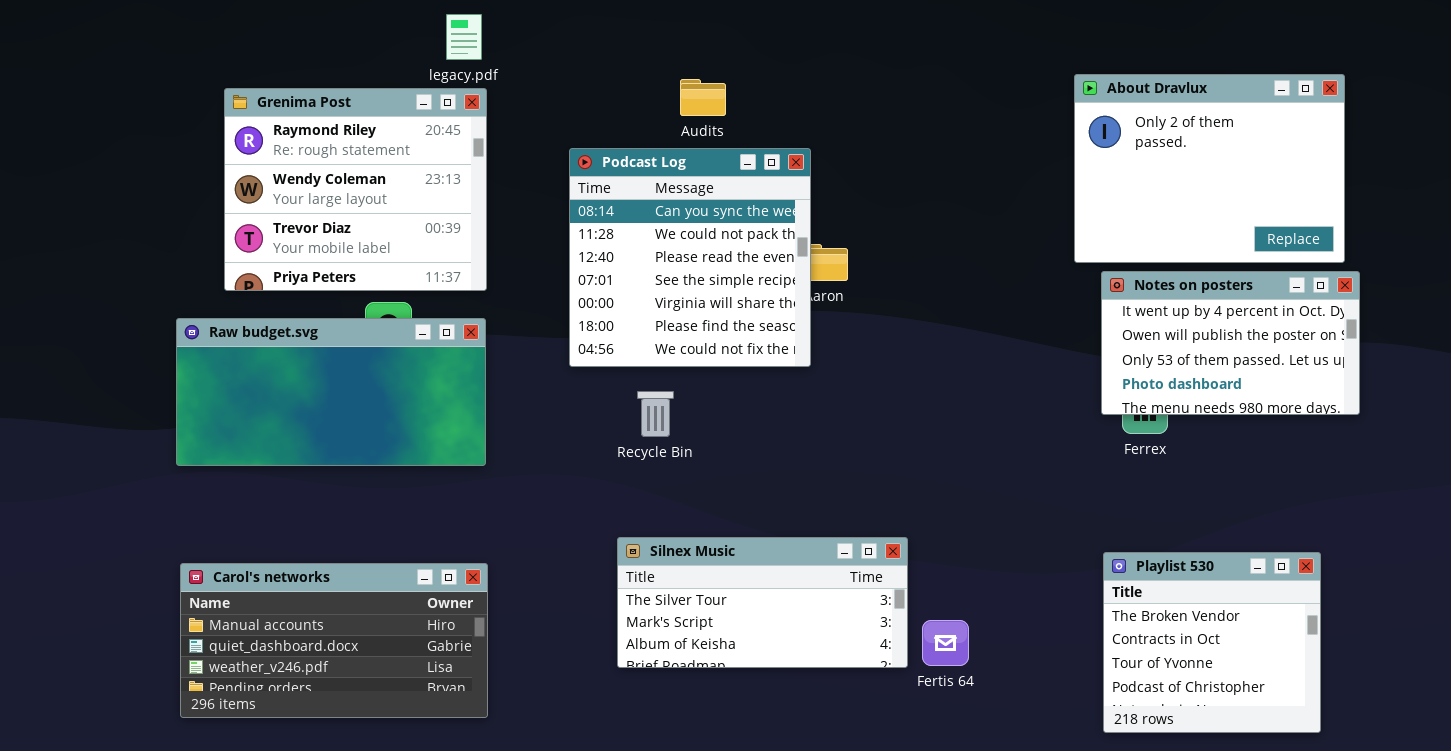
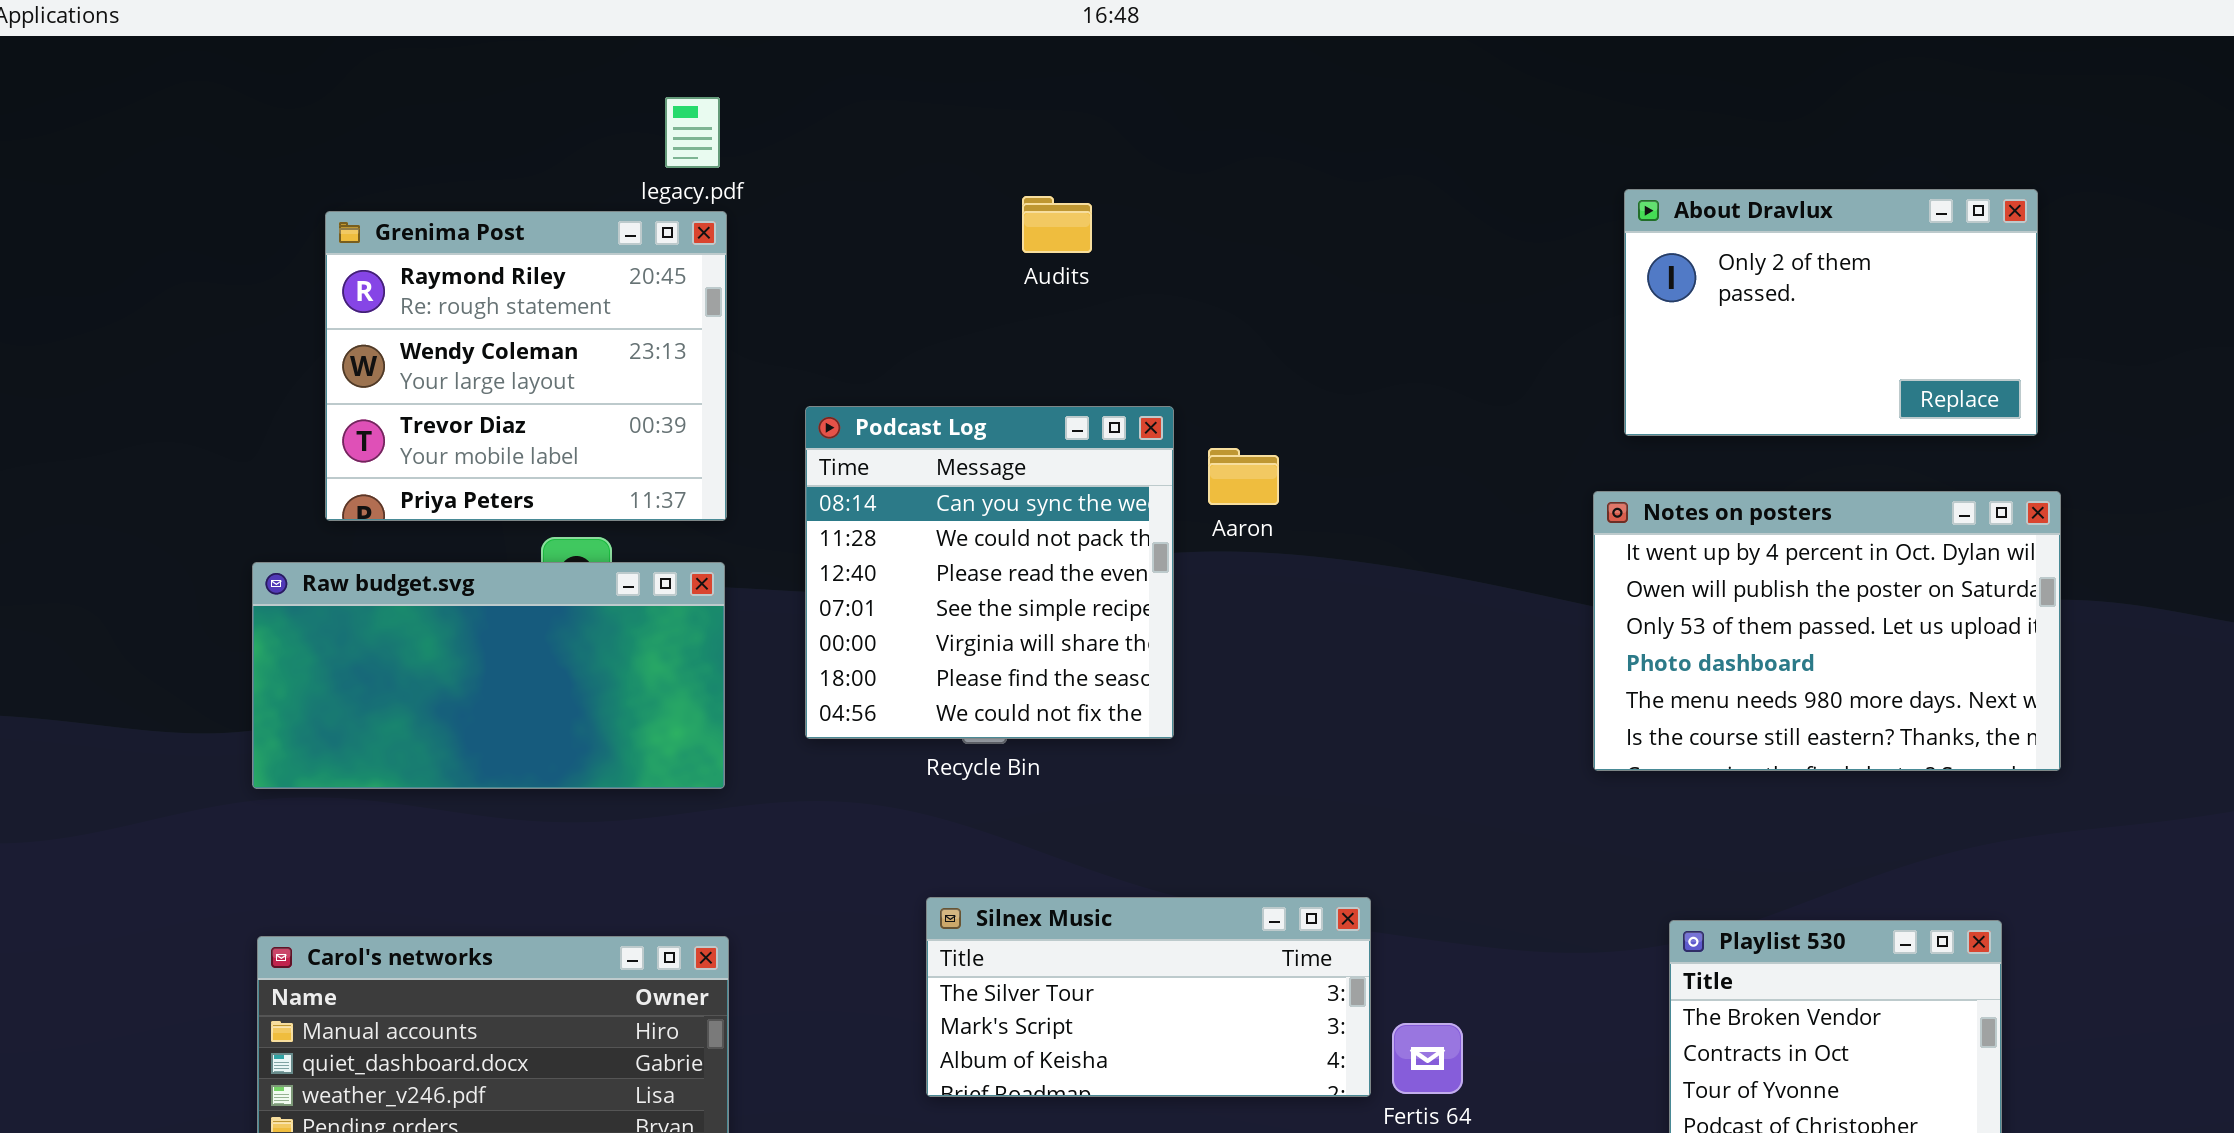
About Dravlux: [1074,74,1345,263] -> [1624,189,2038,436], resized
Podcast Log: [569,148,811,367] -> [805,406,1174,739], moved
Notes on posters: [1101,271,1360,415] -> [1593,491,2061,771], resized

